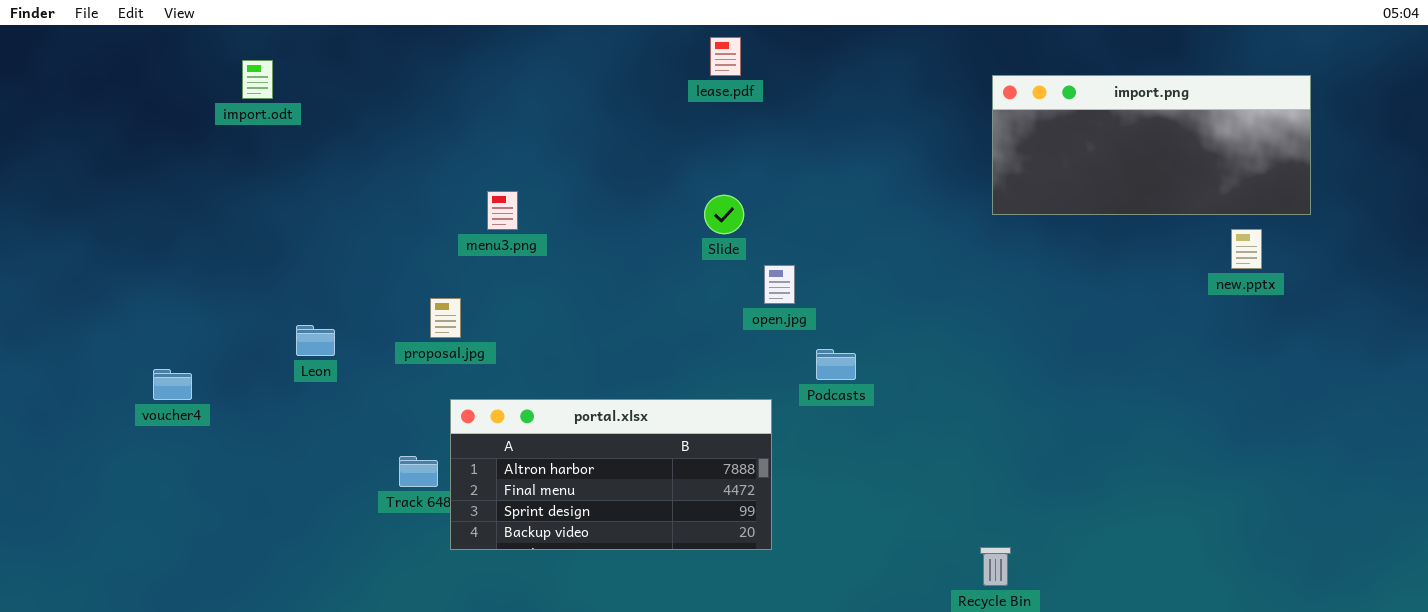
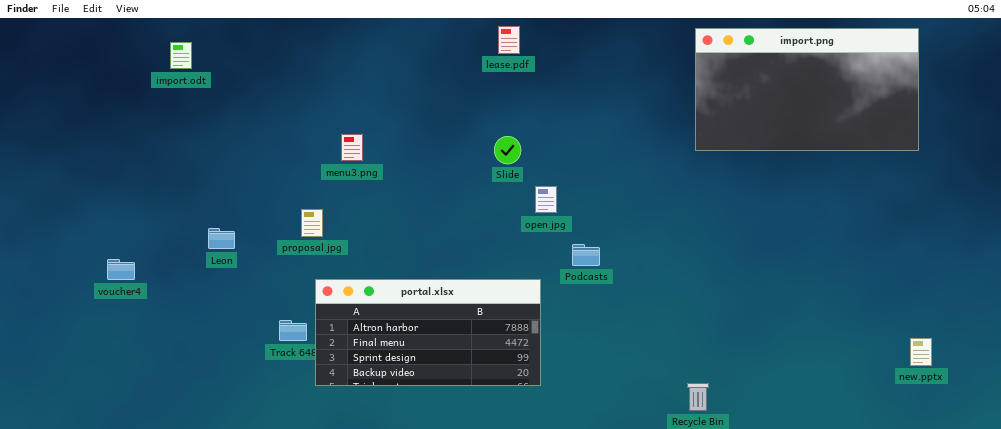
import.png: [992,75,1311,215] -> [695,28,919,151], resized
new.pptx: [1231,229,1262,269] -> [910,338,932,366], moved

